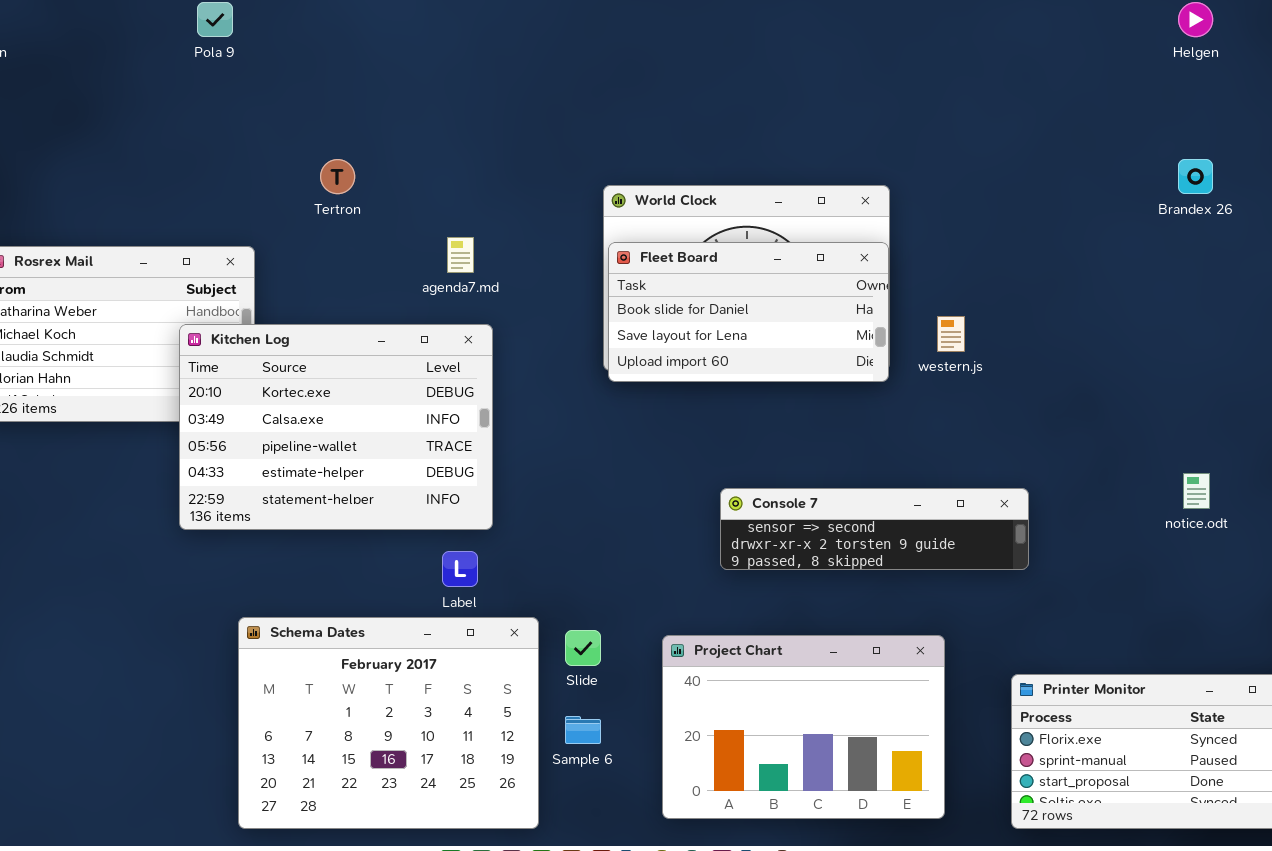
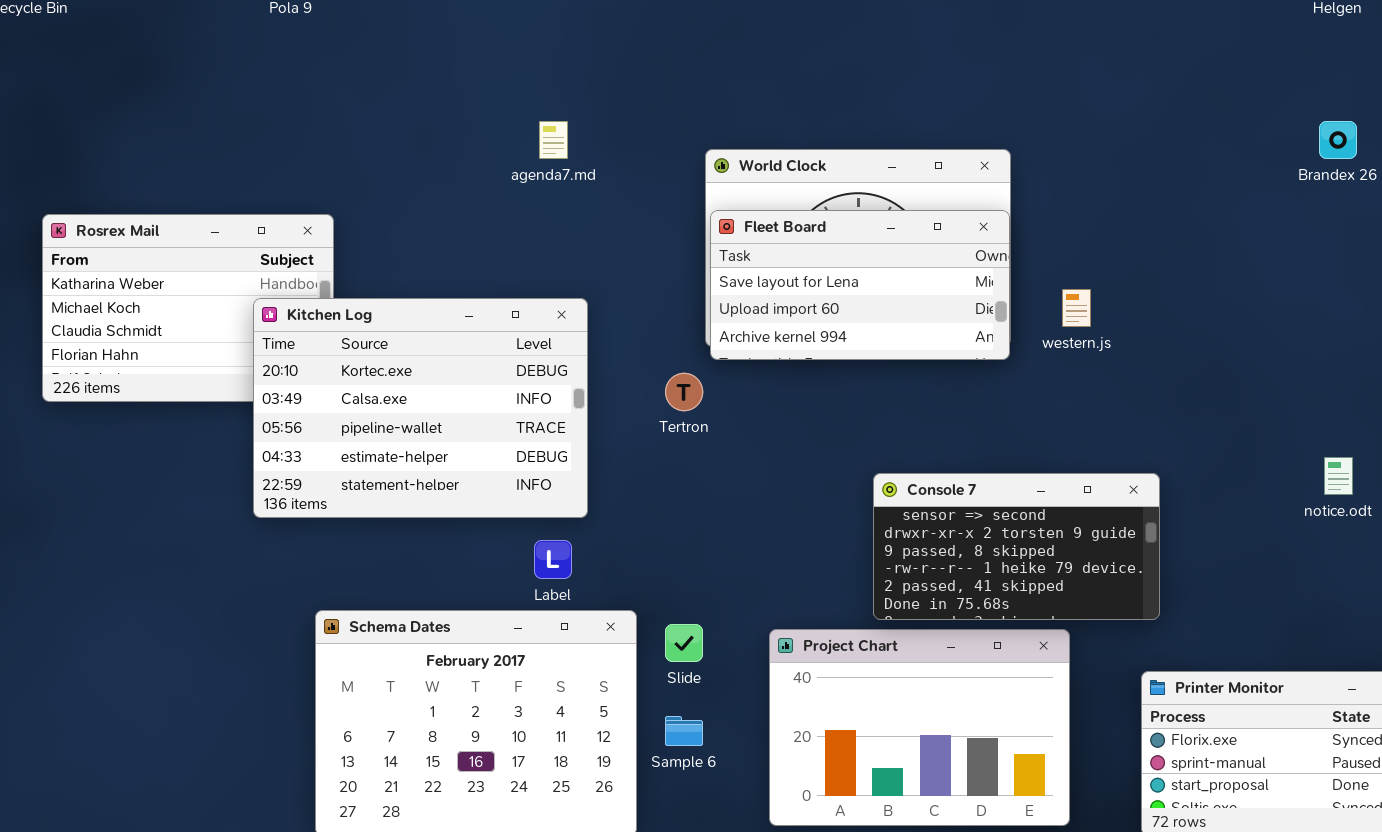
Tertron: [320,159,355,194] -> [665,373,703,411], moved
agenda7.md: [447,237,474,273] -> [539,121,568,159], moved
Fleet Board: [608,242,889,382] -> [710,210,1010,360], scrolled down 1 row
Console 7: [720,488,1029,570] -> [873,473,1160,620], resized

